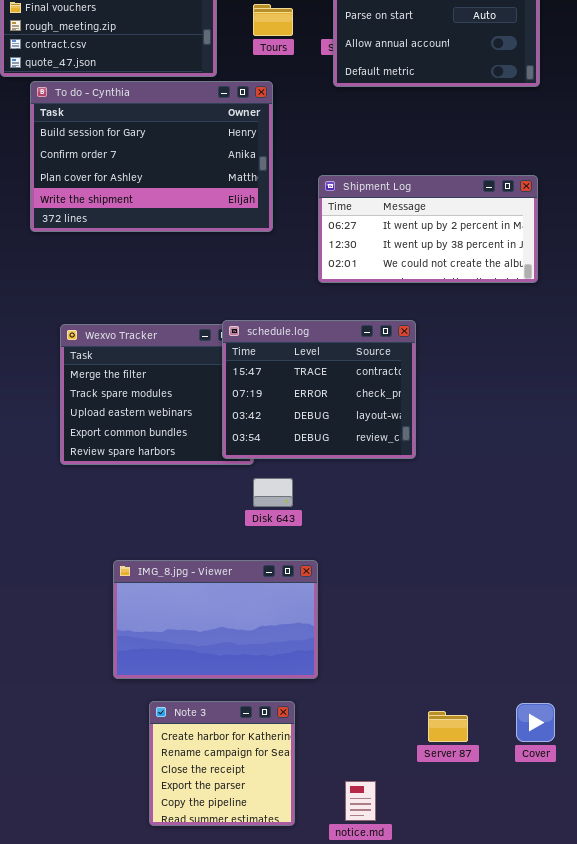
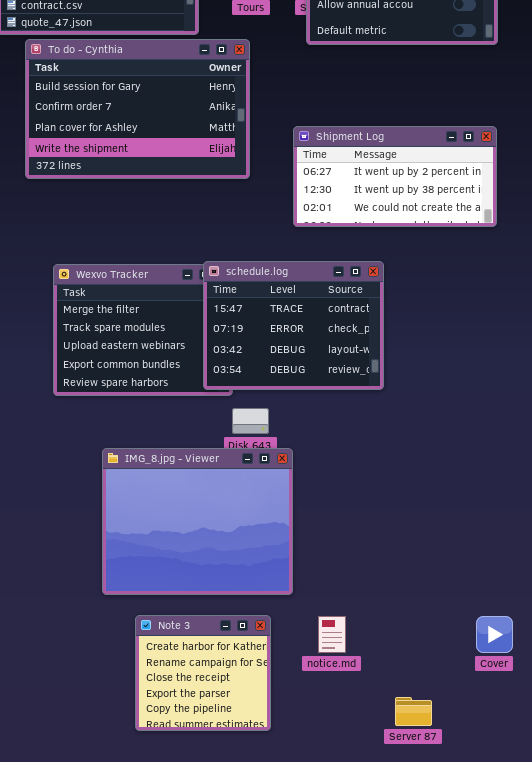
IMG_8.jpg - Viewer: [113,560,318,679] -> [102,448,293,595], resized
Server 87: [428,711,468,742] -> [395,697,432,726], moved
notice.md: [345,781,376,821] -> [318,616,346,653], moved

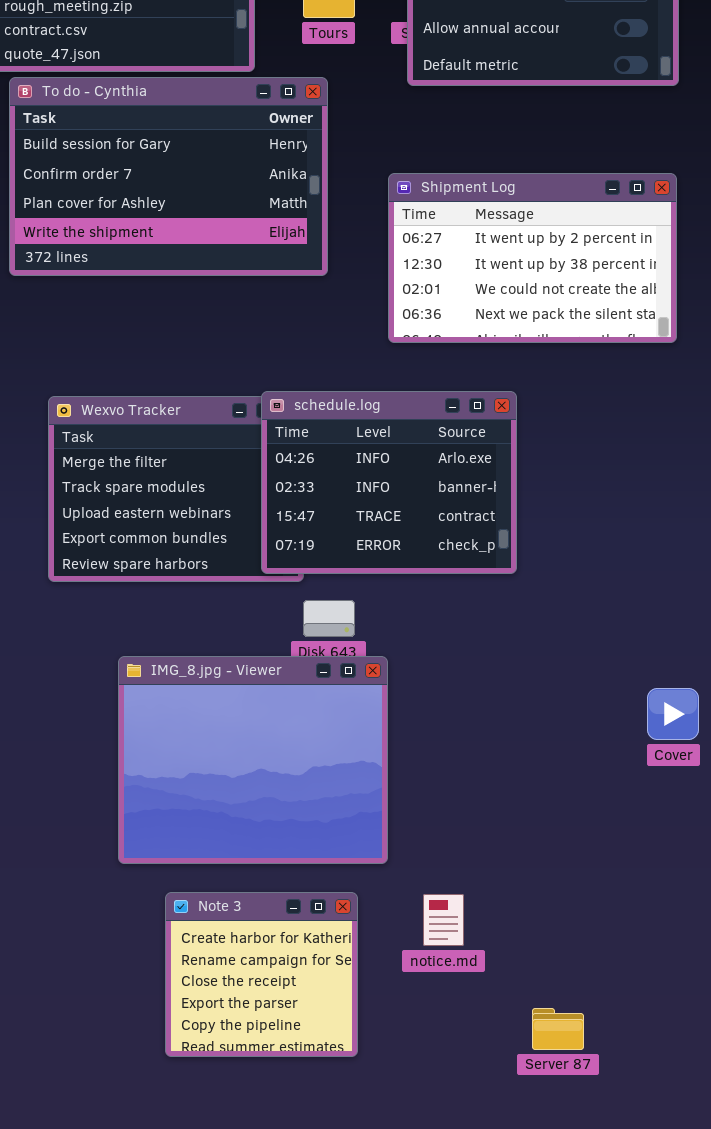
Shipment Log: [293,126,497,227] -> [388,173,677,343], resized
schedule.log: [203,261,384,390] -> [261,391,517,574], scrolled up 2 rows
Cover: [476,616,513,653] -> [647,688,699,740], moved

